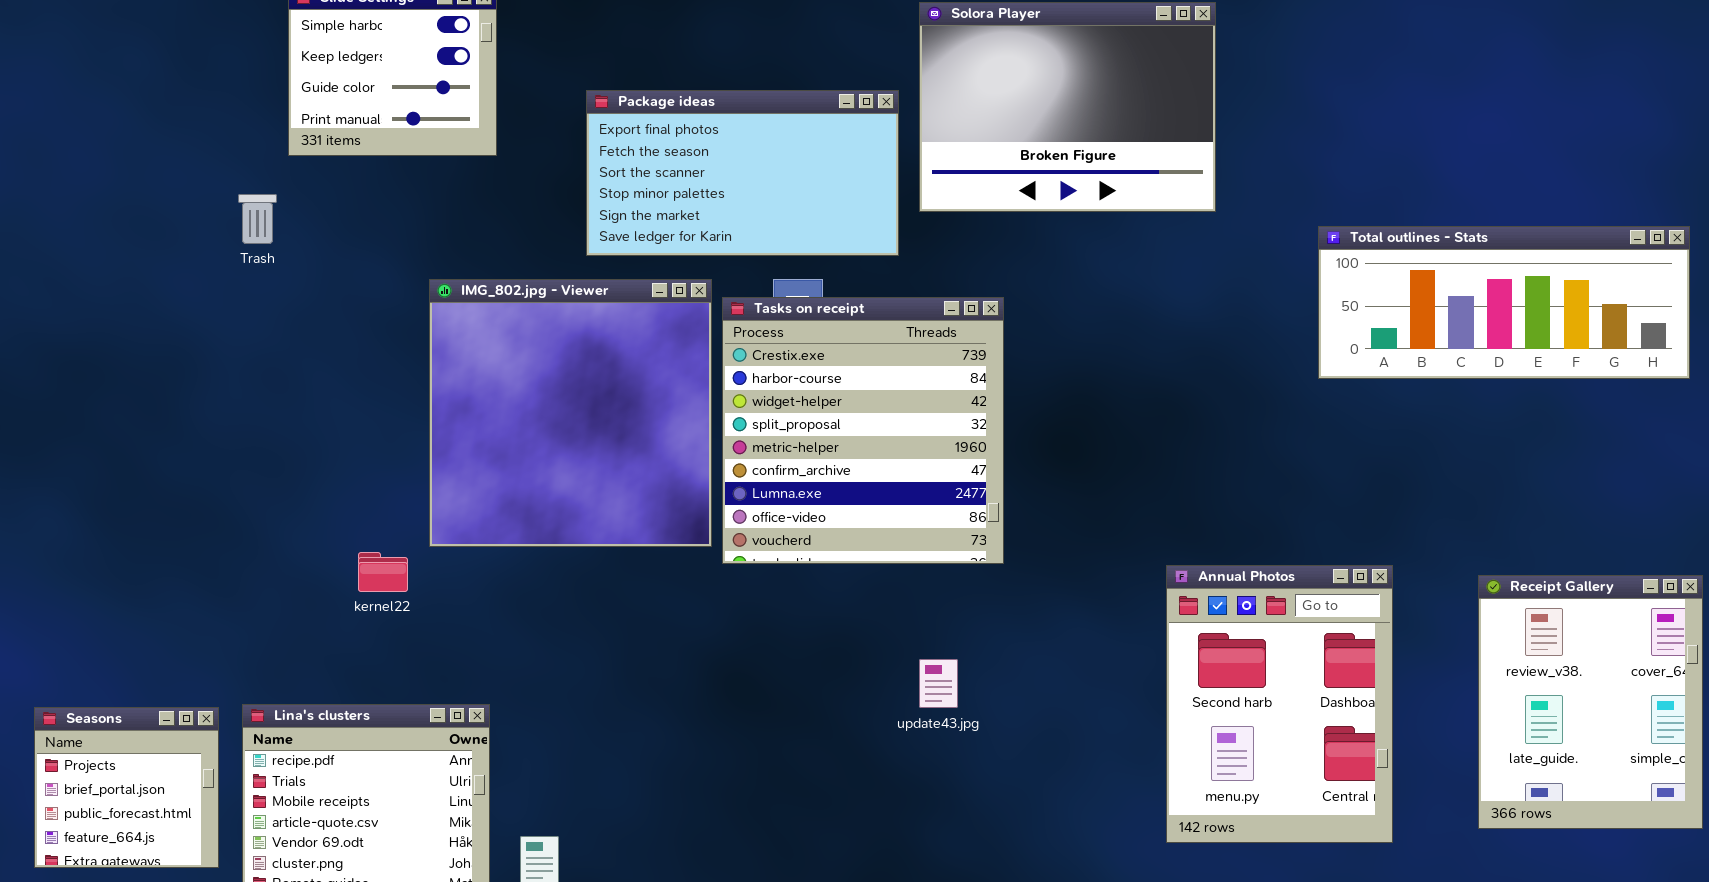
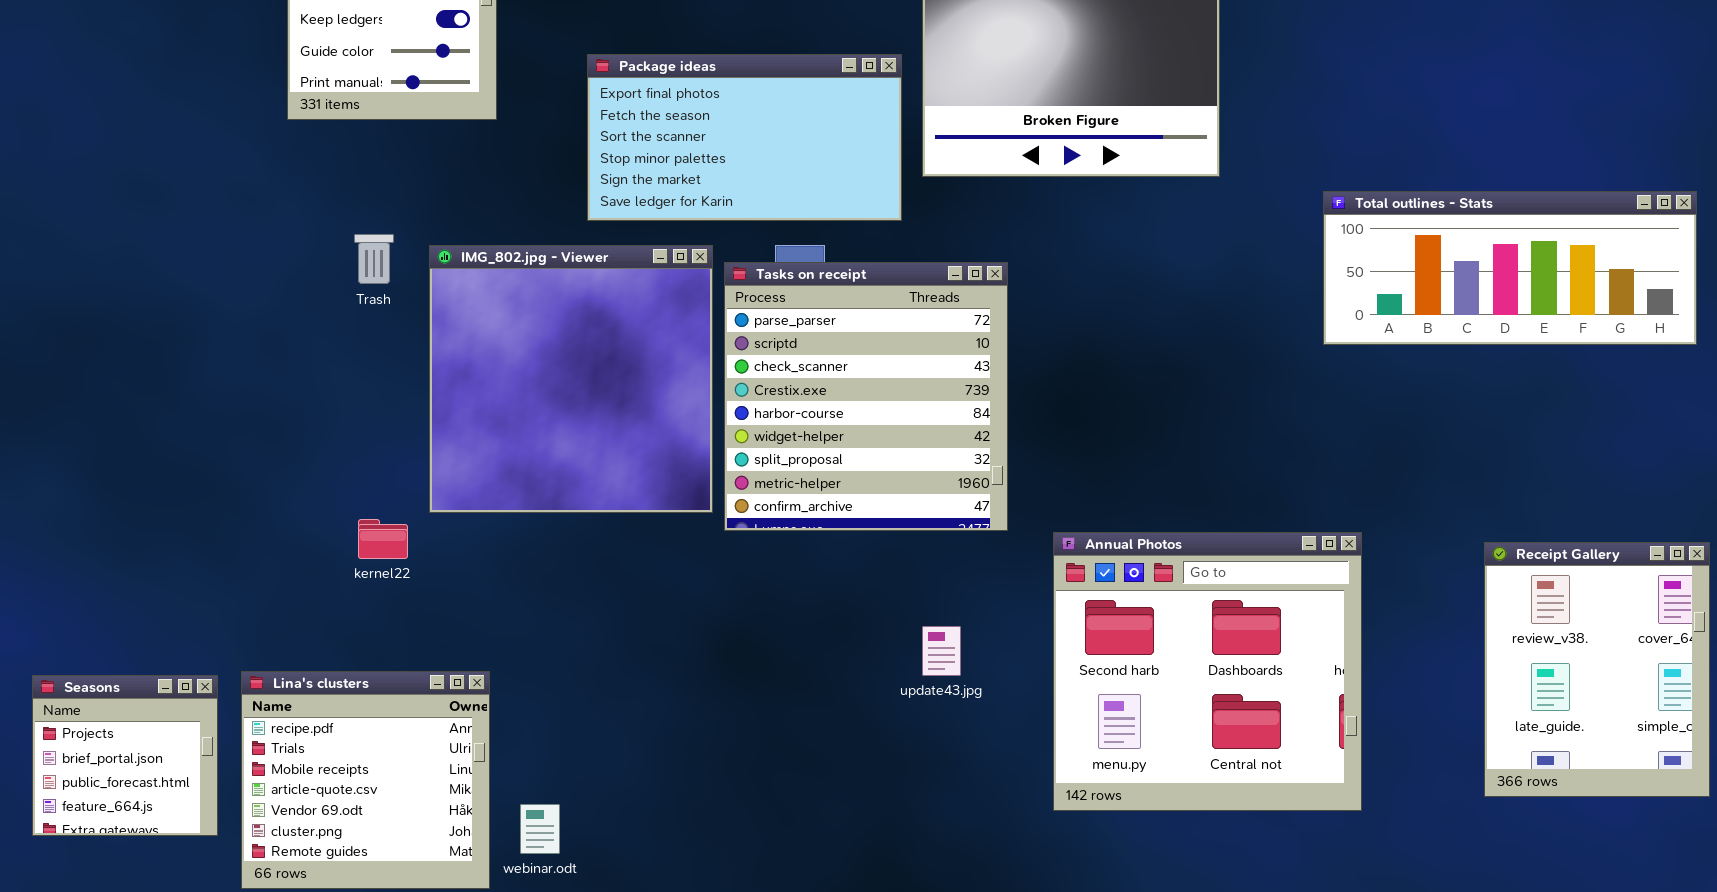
Trash: [238,194,277,244] -> [354,234,394,284], moved
Tasks on receipt: [722,297,1004,564] -> [724,262,1008,531], scrolled up 3 rows
Annual Photos: [1166,565,1393,843] -> [1053,532,1362,811], moved, resized

